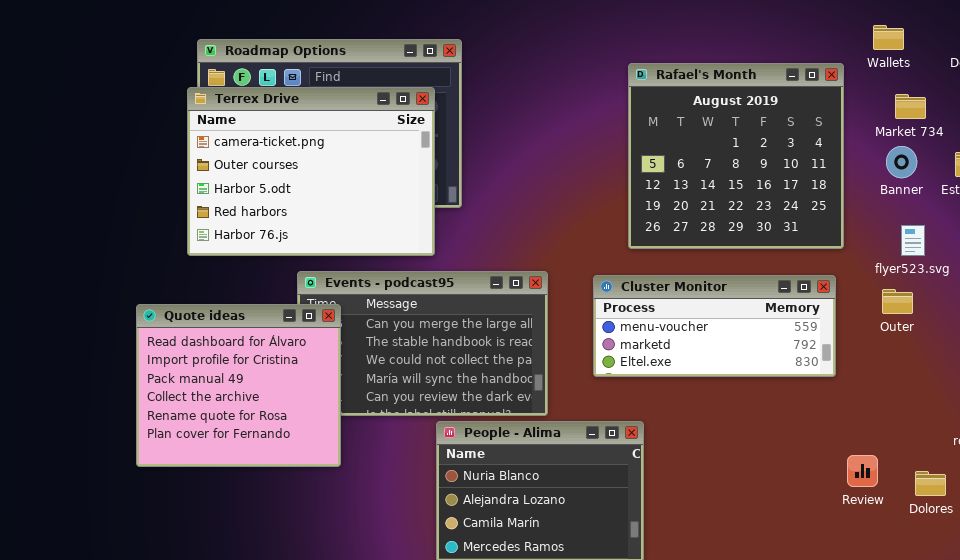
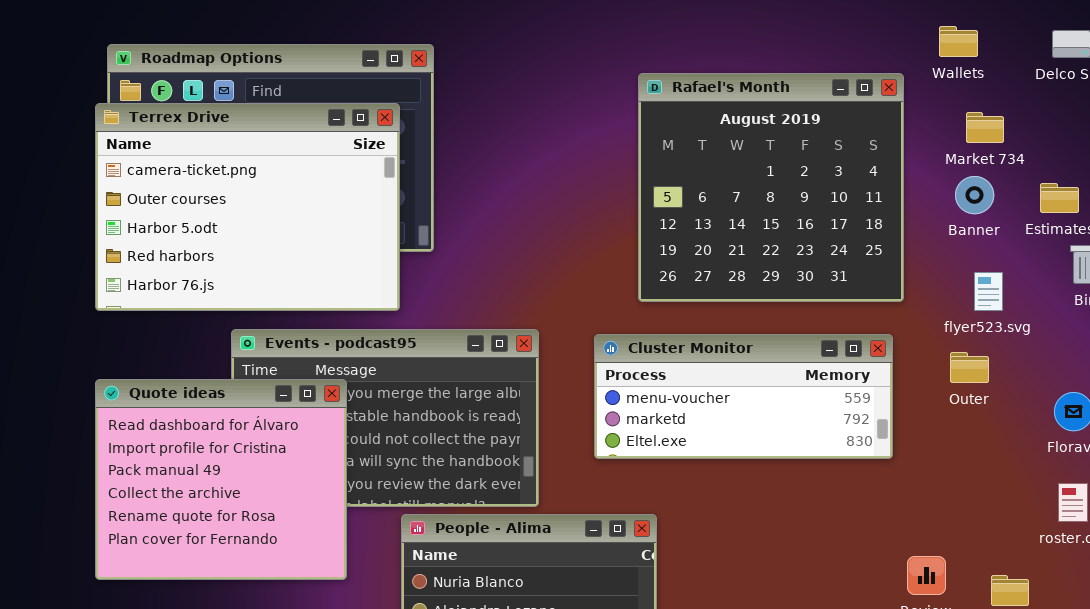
Quote ideas: [136,304,341,467] -> [95,379,347,580], moved

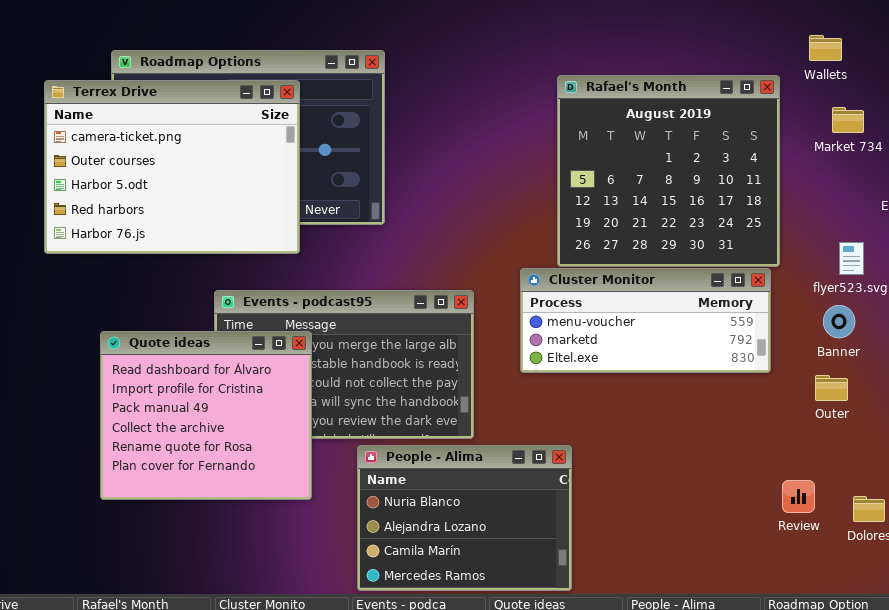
Terrex Drive: [95,103,400,311] -> [44,80,300,254], moved
Banner: [955,176,994,214] -> [823,305,855,338], moved
Cluster Monitor: [594,334,893,459] -> [520,268,771,373], moved
Outer: [950,352,989,383] -> [815,375,848,401], moved

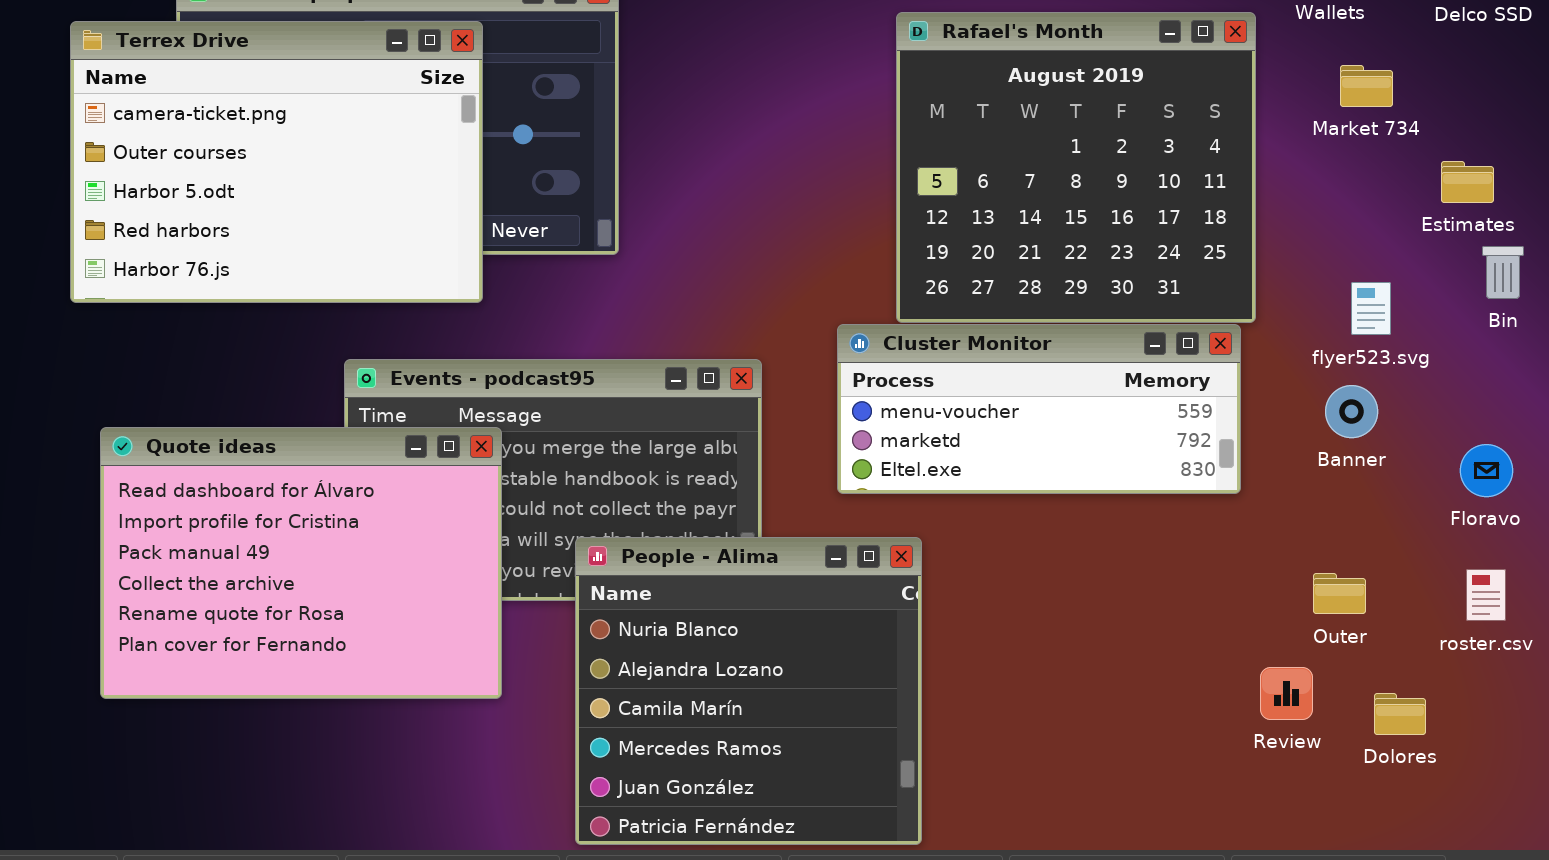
Quote ideas: [100,331,312,500] -> [100,427,502,699], resized
Outer: [815,375,848,401] -> [1313,573,1366,614], moved
People - Alima: [357,445,572,591] -> [575,537,922,845], resized

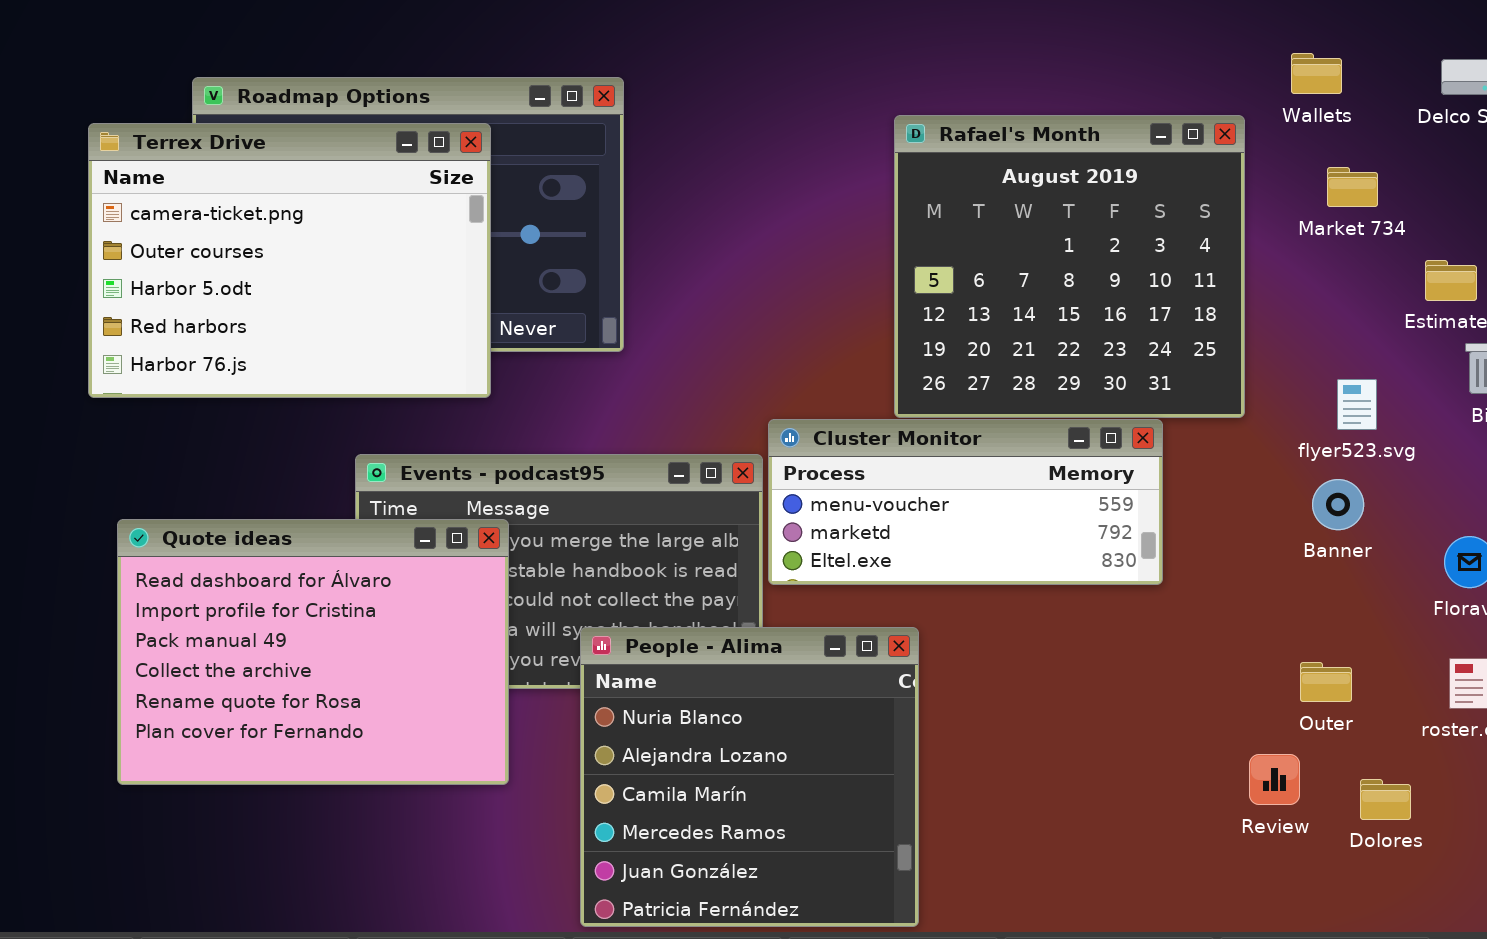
Cluster Monitor: [837,324,1241,494] -> [768,419,1163,585], moved

